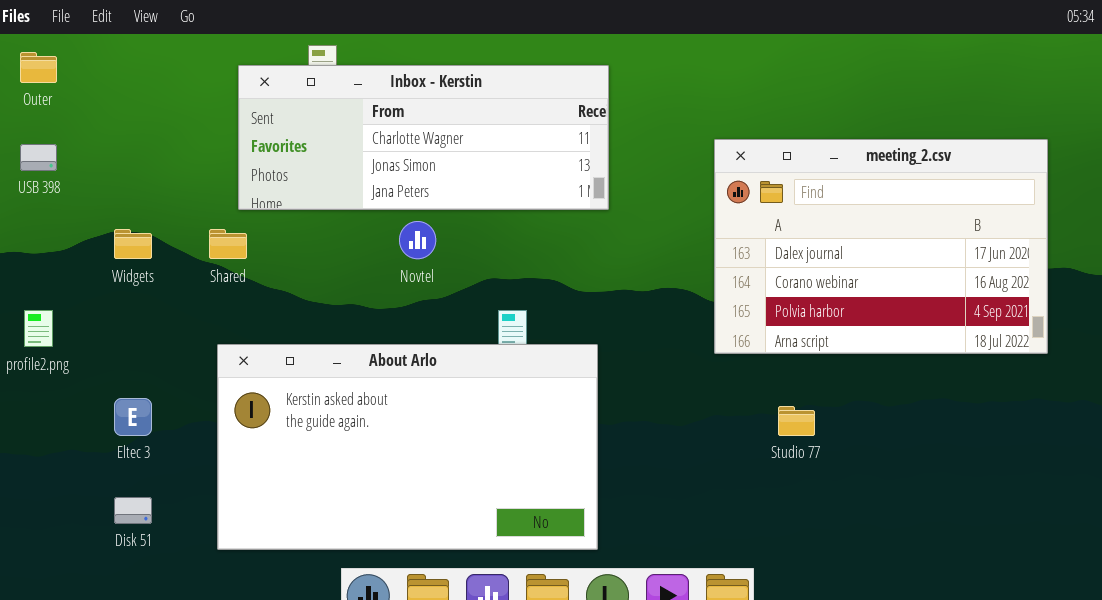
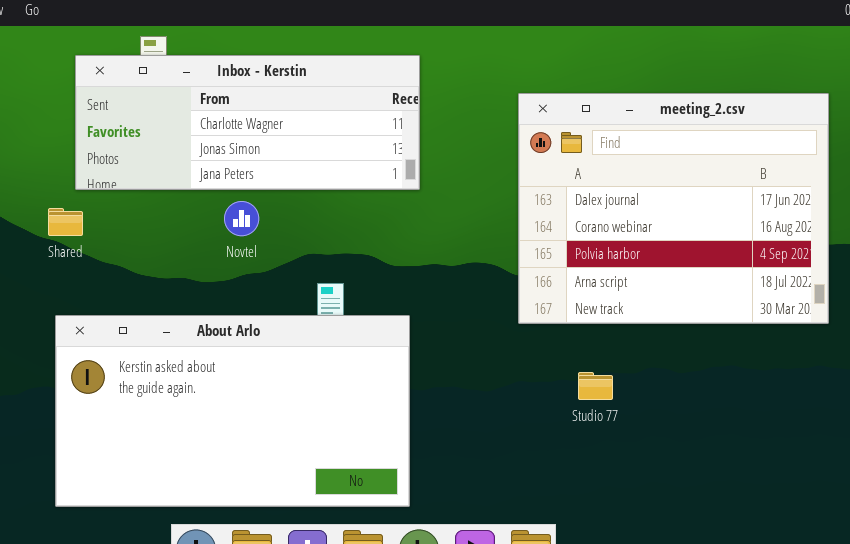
meeting_2.csv: [714,139,1048,354] -> [518,93,829,324], resized

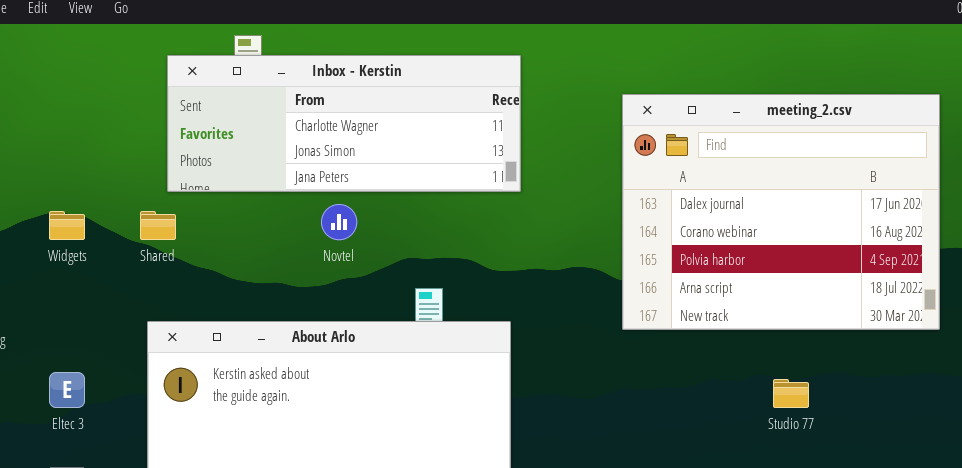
Studio 77: [578,372,613,400] -> [773,379,809,408], moved

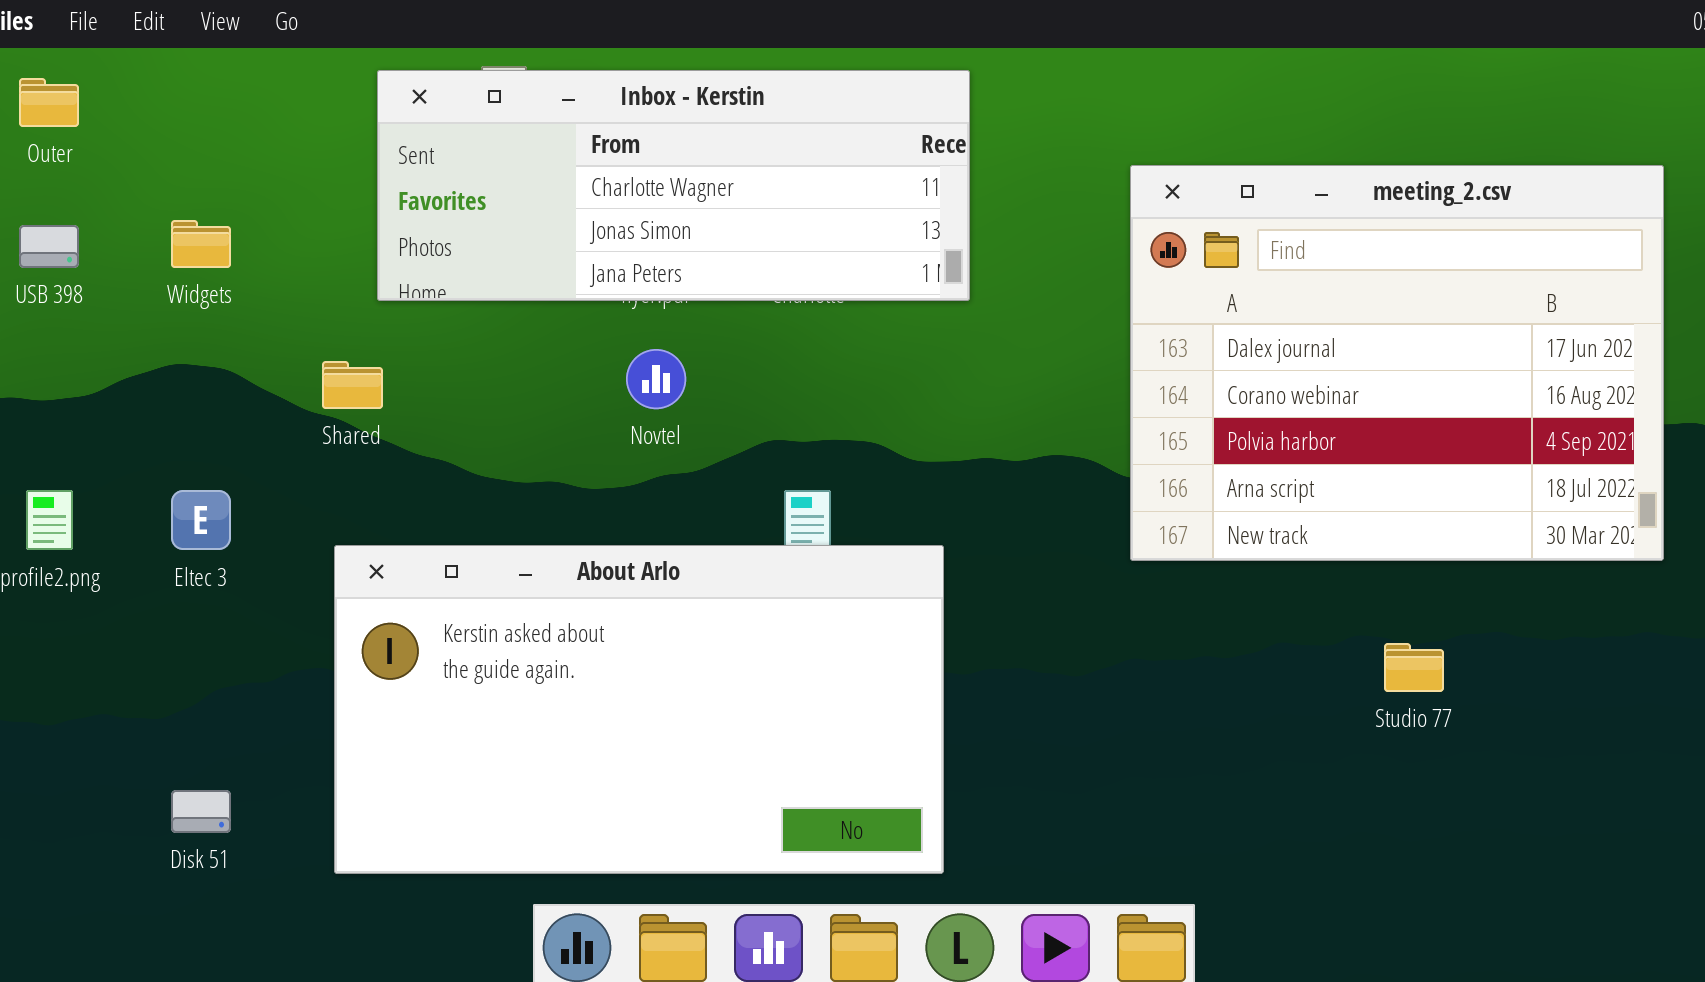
Inbox - Kerstin: [167,55,521,192] -> [377,70,970,301], moved
Widgets: [49,211,85,240] -> [171,220,231,268], moved
Eltec 3: [49,372,85,408] -> [171,490,231,550], moved

